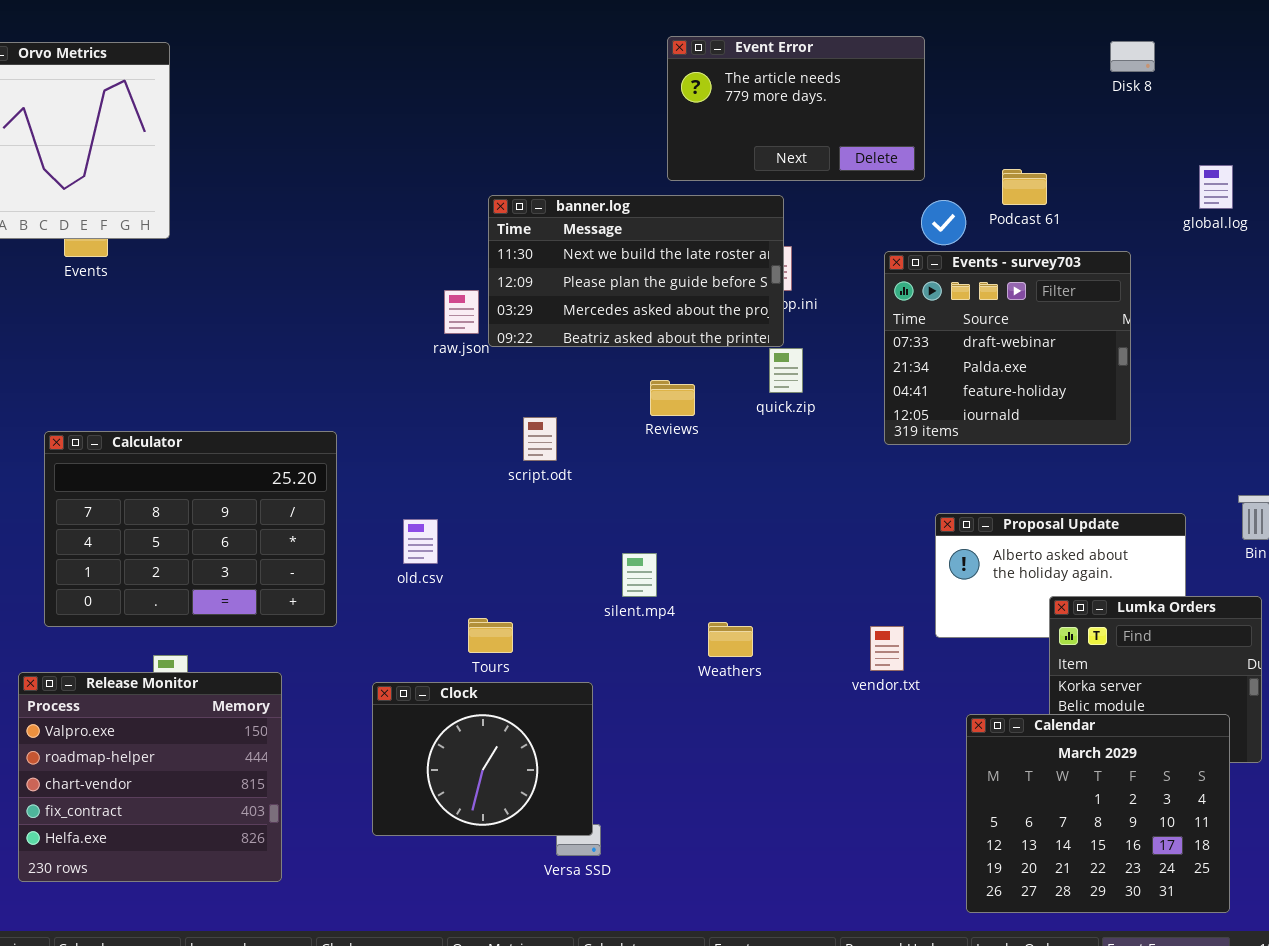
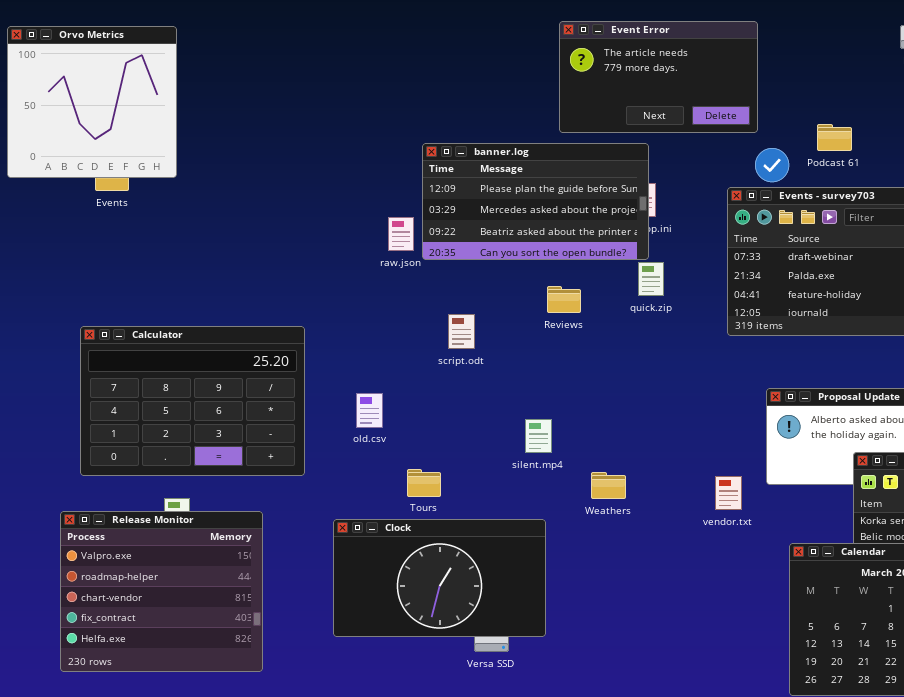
banner.log: [488,195,784,347] -> [422,143,649,260], scrolled down 1 row
Clock: [372,682,593,836] -> [333,519,546,637], resized

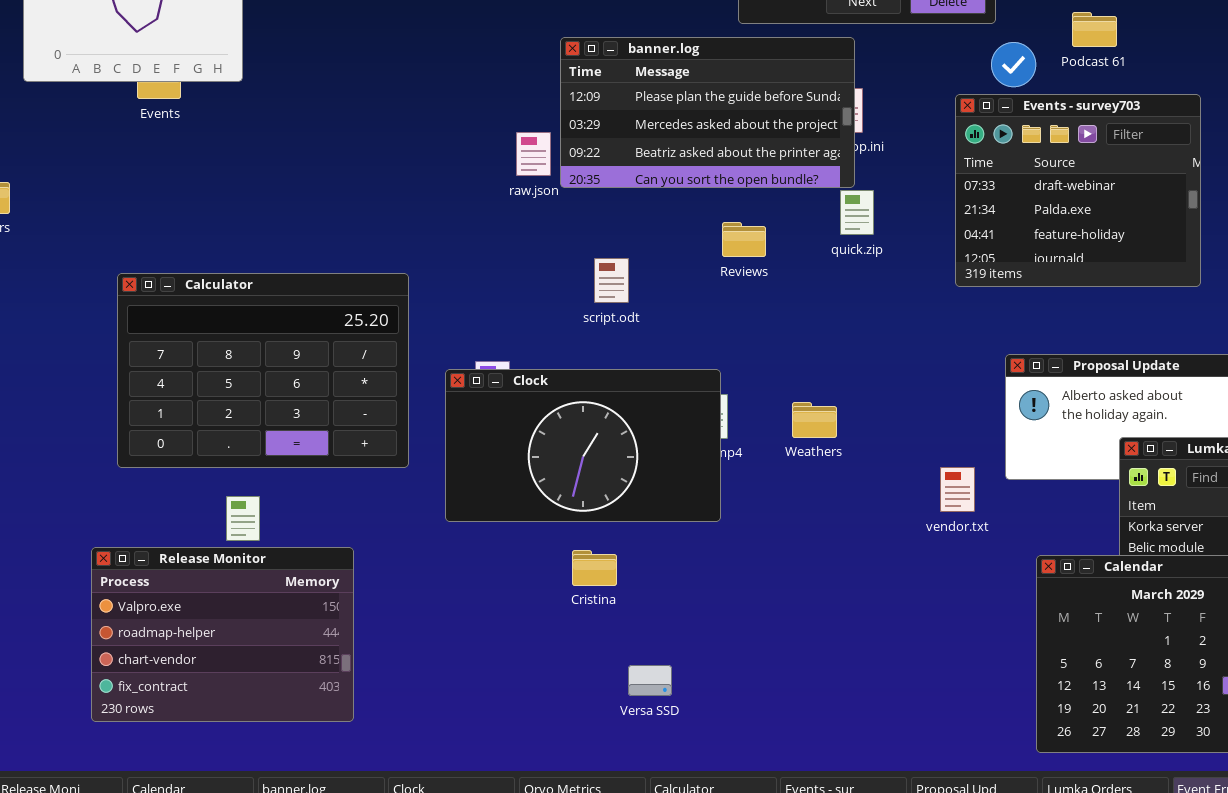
Weathers: [591,472,626,499] -> [792,402,837,438], moved
Release Monitor: [60,511,263,672] -> [91,547,354,722], resized
Clock: [333,519,546,637] -> [445,369,721,522], moved

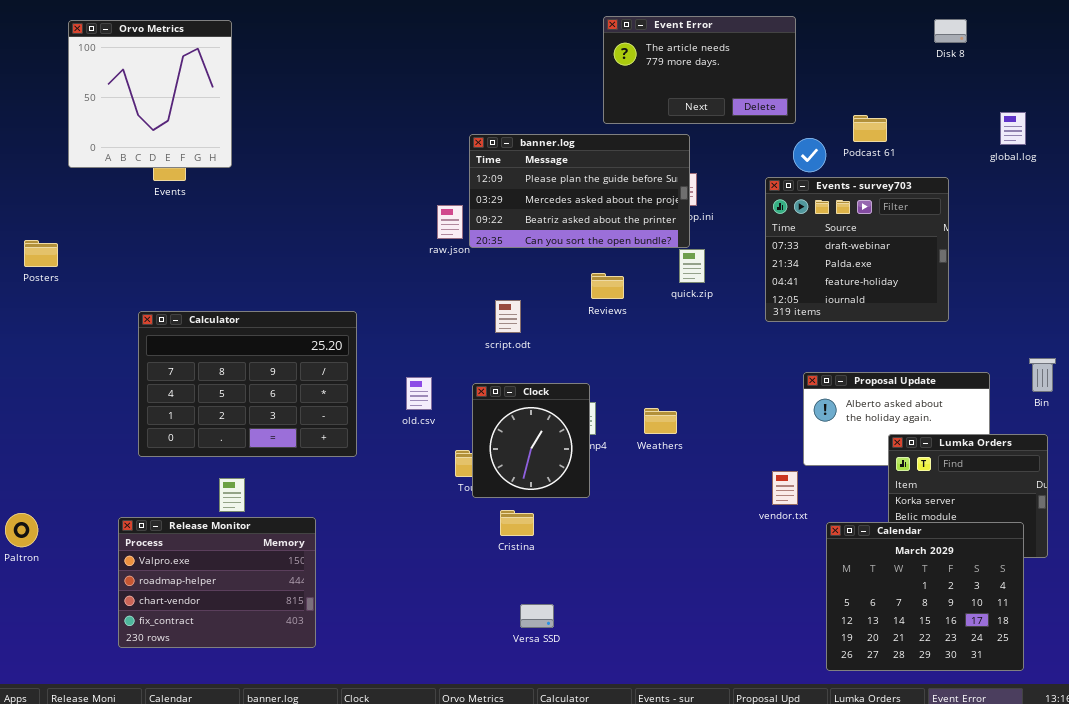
Clock: [445,369,721,522] -> [472,383,590,498], resized
vendor.txt: [940,467,975,512] -> [772,471,798,505], moved
Cristina: [572,550,617,586] -> [500,510,534,536], moved

